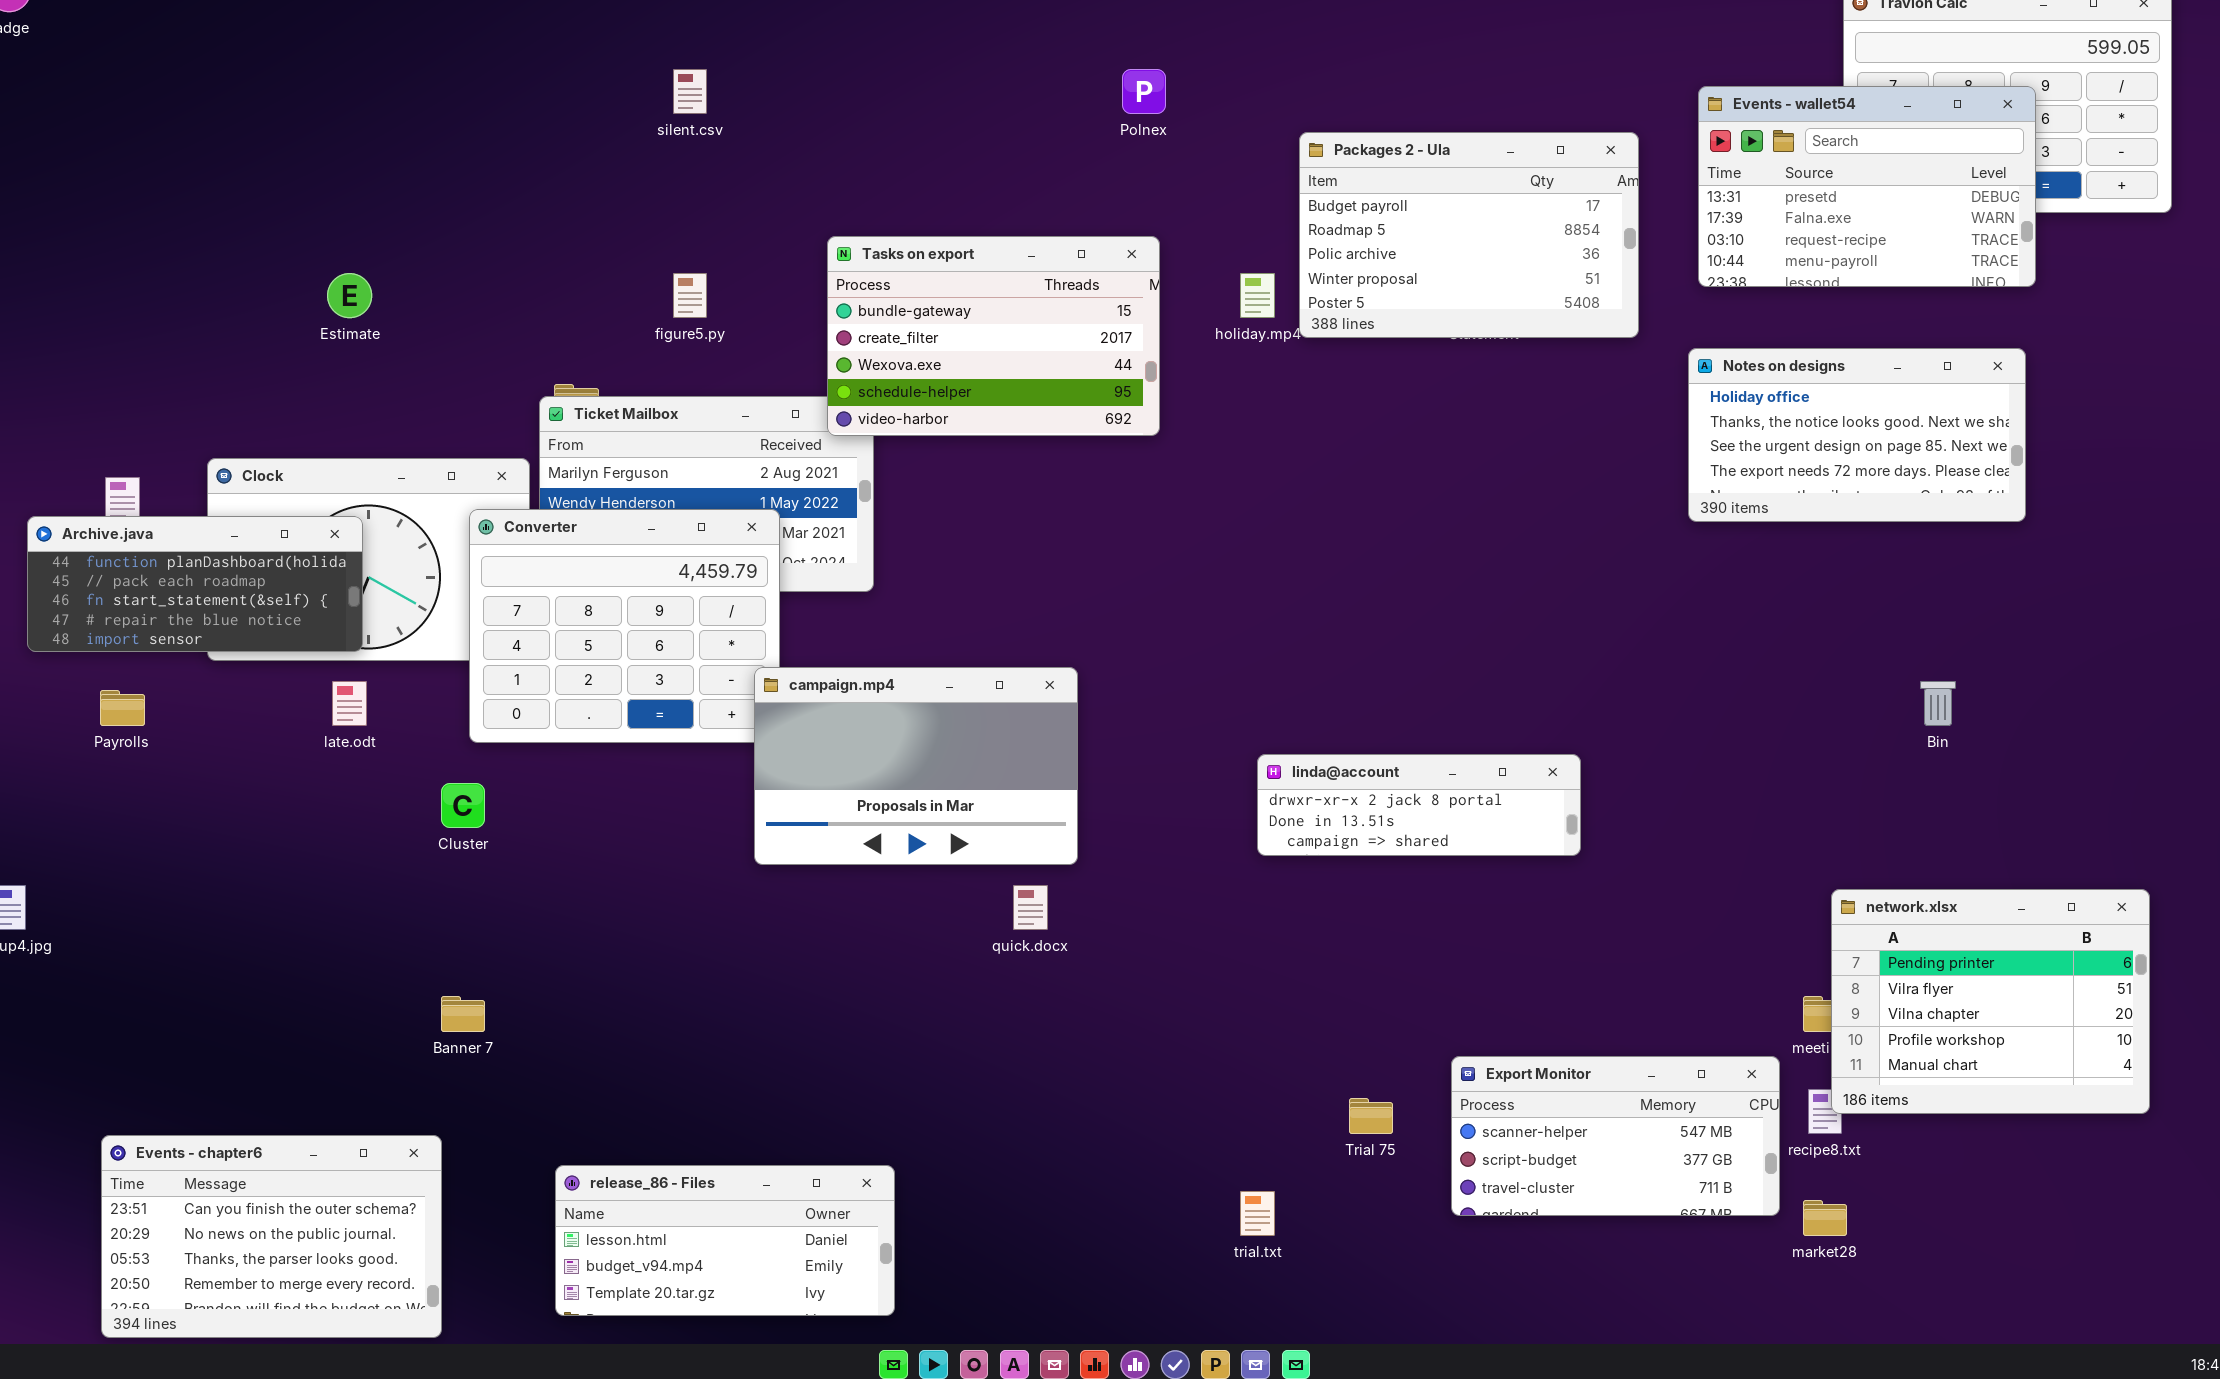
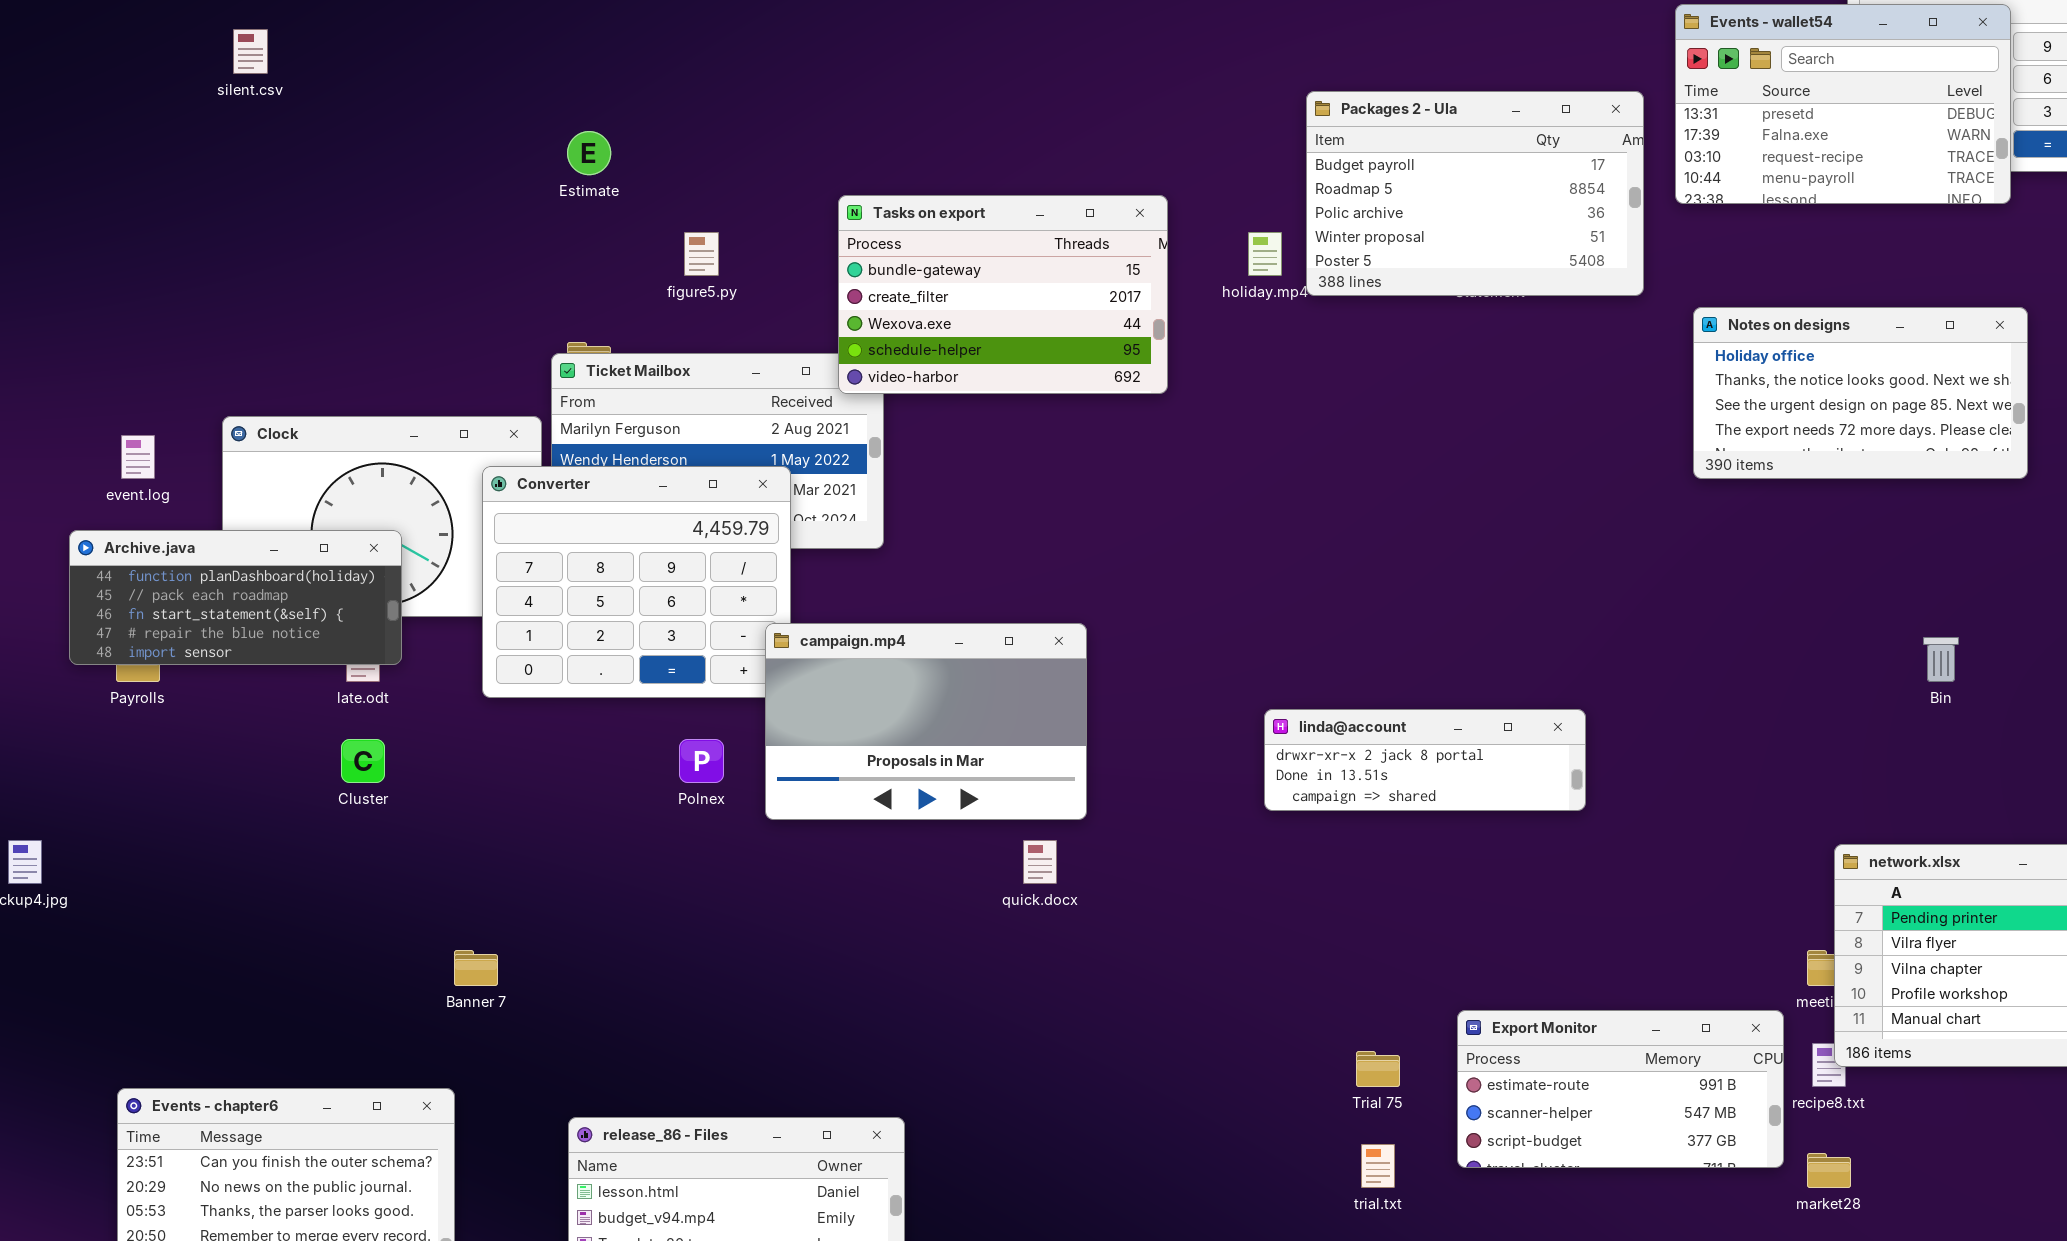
silent.csv: [673,69,707,114] -> [233,29,268,74], moved
Polnex: [1122,69,1166,114] -> [679,739,724,783], moved
Events - wallet54: [1698,86,2036,287] -> [1675,4,2011,204], moved
Estimate: [327,273,372,318] -> [567,131,611,175], moved
Archive.java: [27,516,363,652] -> [69,530,402,665], moved
Cluster: [441,783,485,828] -> [341,739,385,783], moved
Export Monitor: [1451,1056,1780,1216] -> [1457,1010,1784,1168], scrolled up 1 row
trial.txt: [1240,1191,1275,1236] -> [1361,1144,1395,1188], moved

